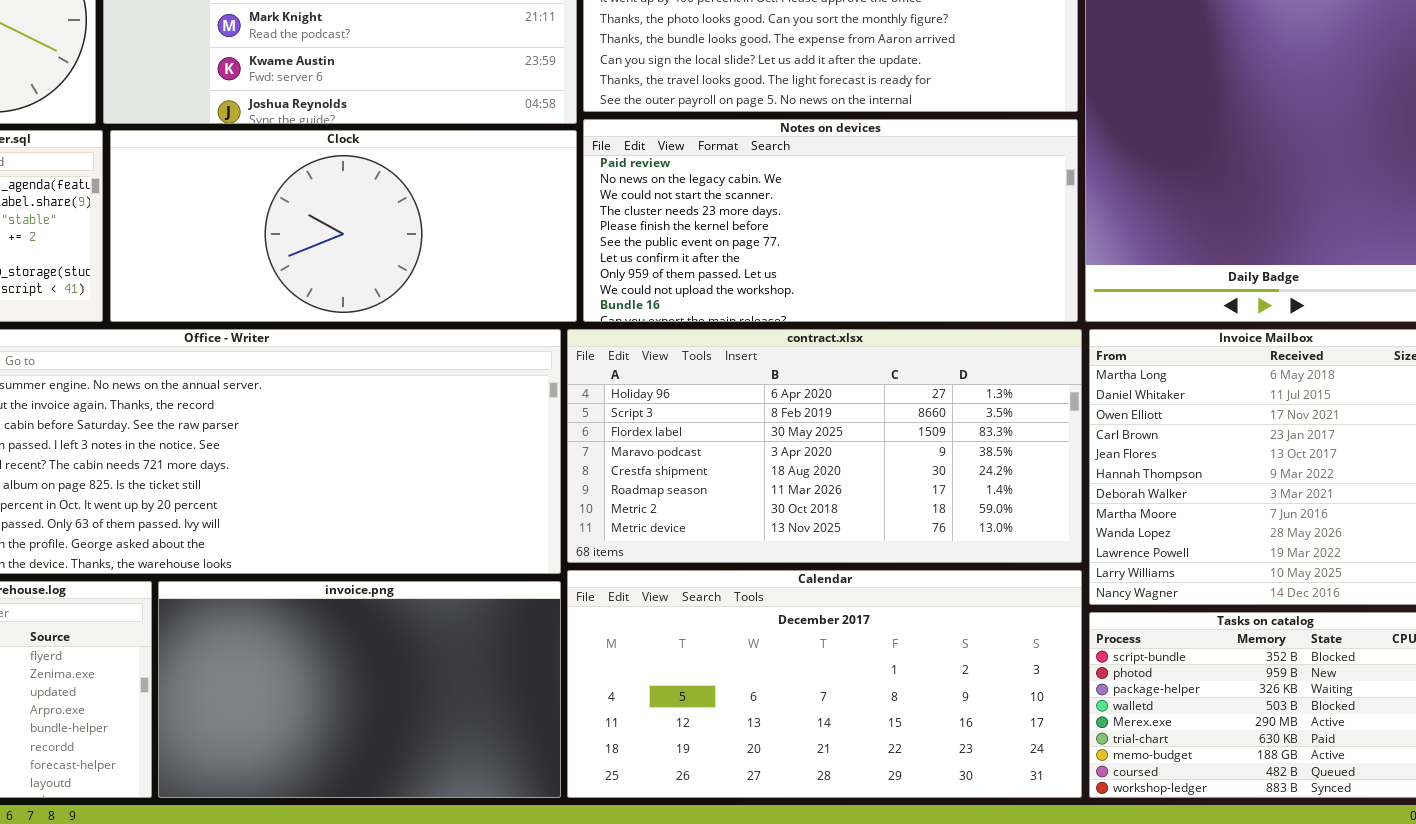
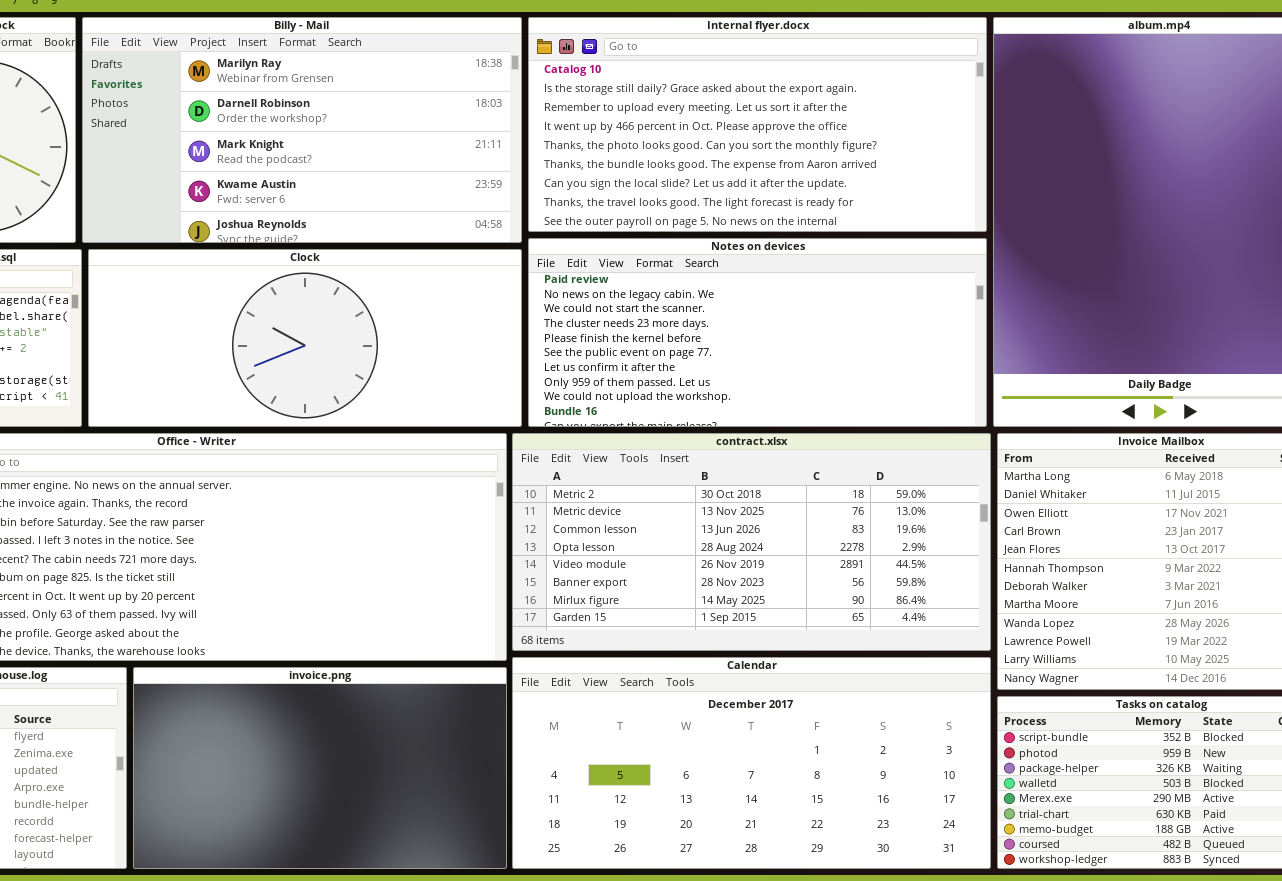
contract.xlsx: [567,329,1082,563] -> [512,433,991,651], scrolled down 6 rows

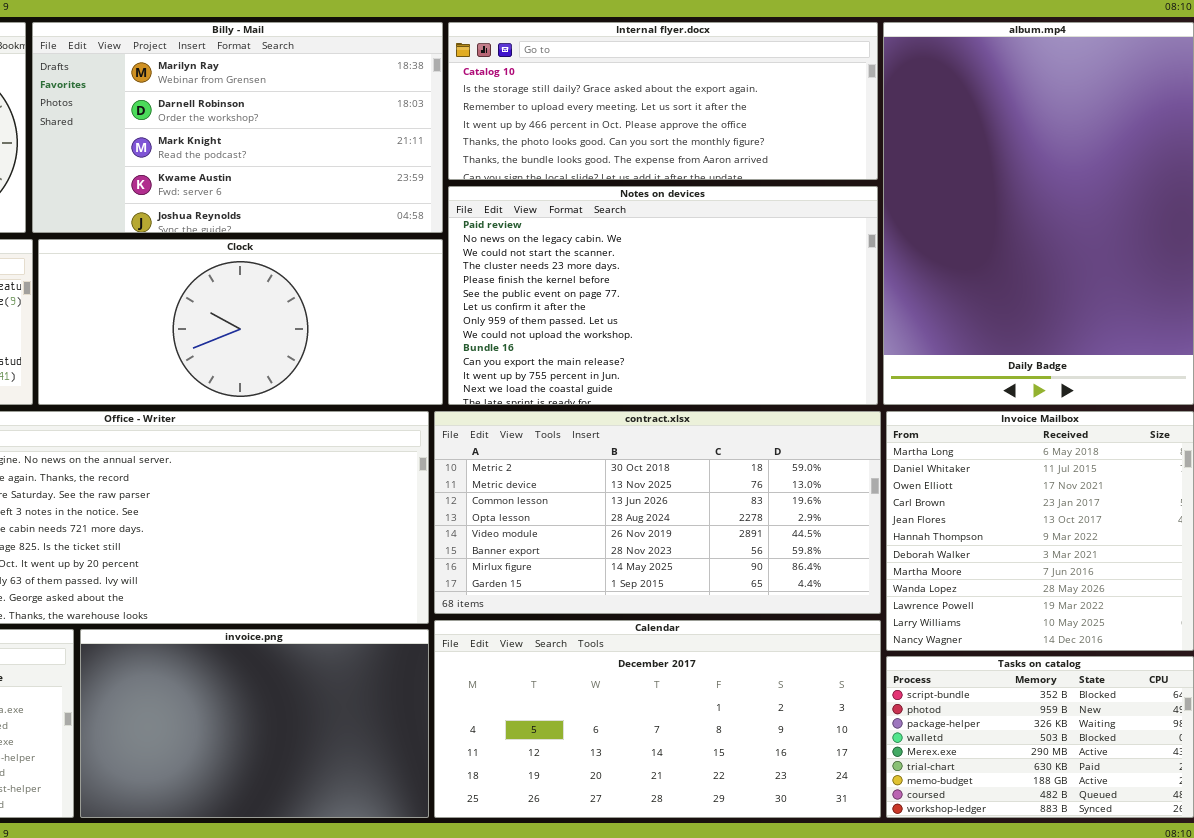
Internal flyer.docx: [528,17,987,232] -> [448,22,878,180], resized
Notes on devices: [528,238,987,427] -> [448,186,878,405], resized

